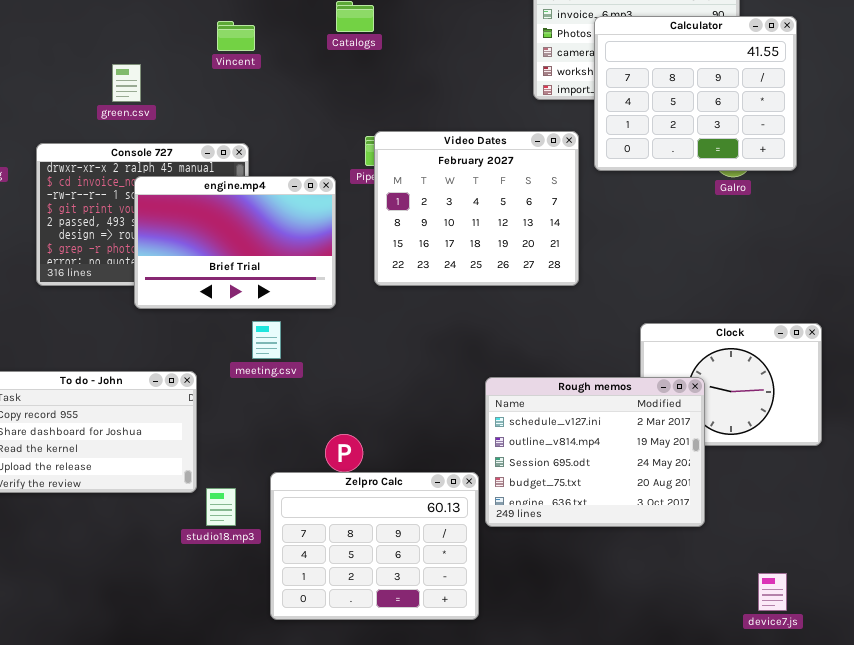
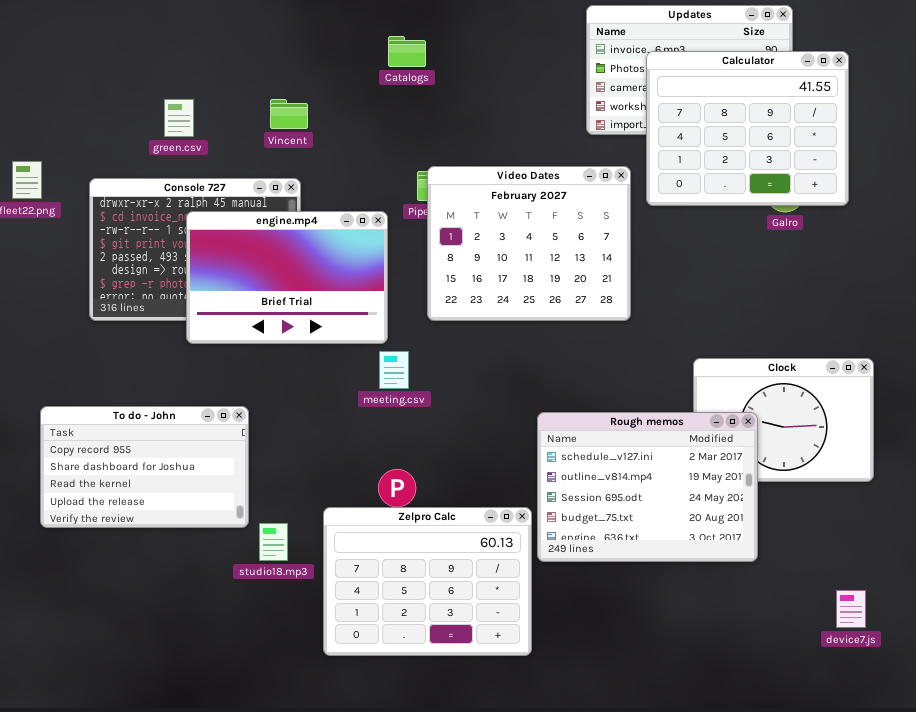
Vincent: [217,21,255,51] -> [270,99,308,129], moved
meeting.csv: [252,321,281,359] -> [379,351,409,389], moved
device7.js: [758,573,787,611] -> [836,590,866,628], moved

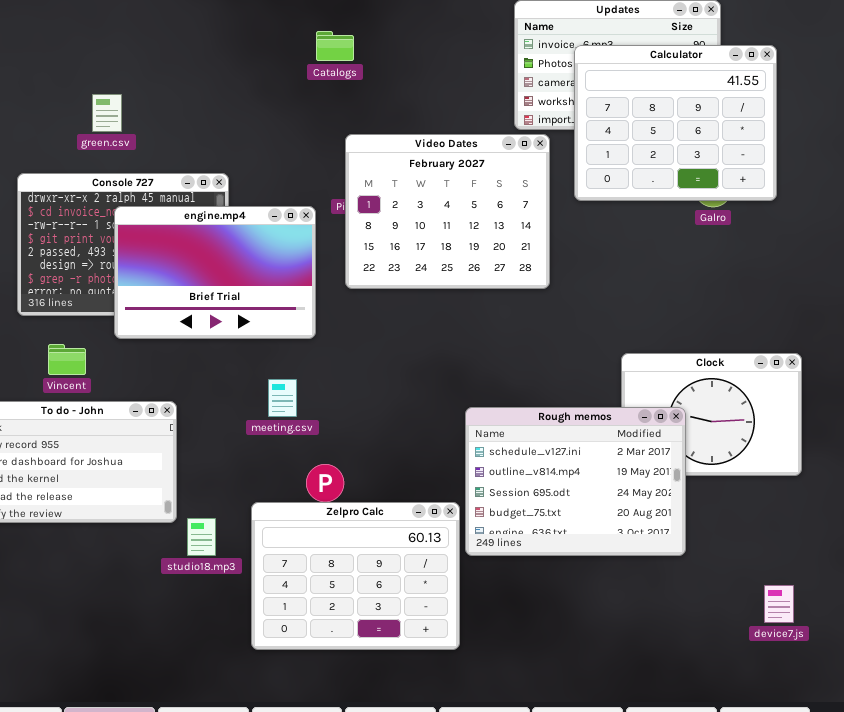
Vincent: [270,99,308,129] -> [48,344,86,375], moved
Video Dates: [427,166,631,321] -> [345,134,550,289], moved
meeting.csv: [379,351,409,389] -> [268,379,297,417], moved

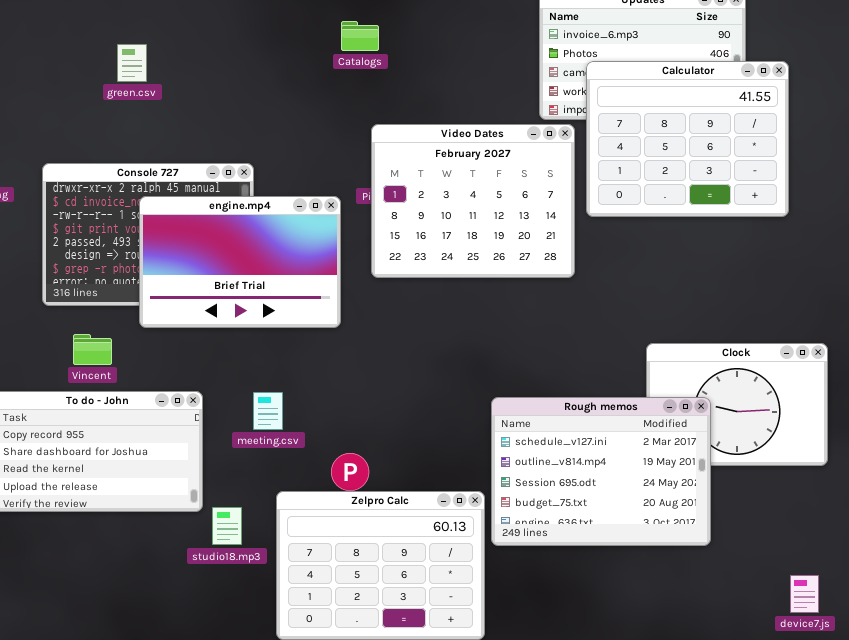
Calculator: [574,45,777,201] -> [586,61,789,217], moved
green.csv: [92,94,122,132] -> [117,44,147,82], moved
meeting.csv: [268,379,297,417] -> [253,392,283,430], moved

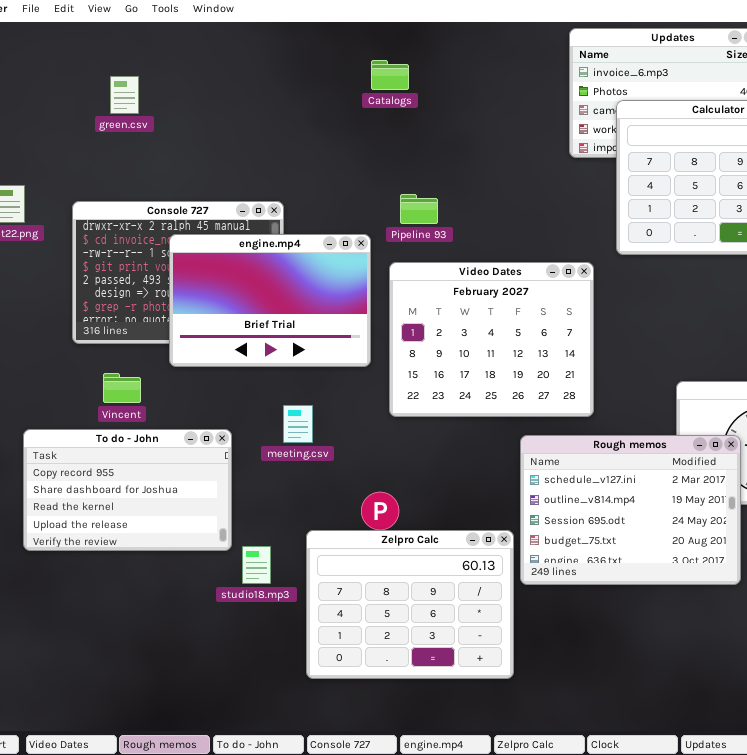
green.csv: [117,44,147,82] -> [110,76,139,114], moved
Video Dates: [371,124,575,278] -> [389,262,594,417], moved
meeting.csv: [253,392,283,430] -> [283,405,313,443], moved

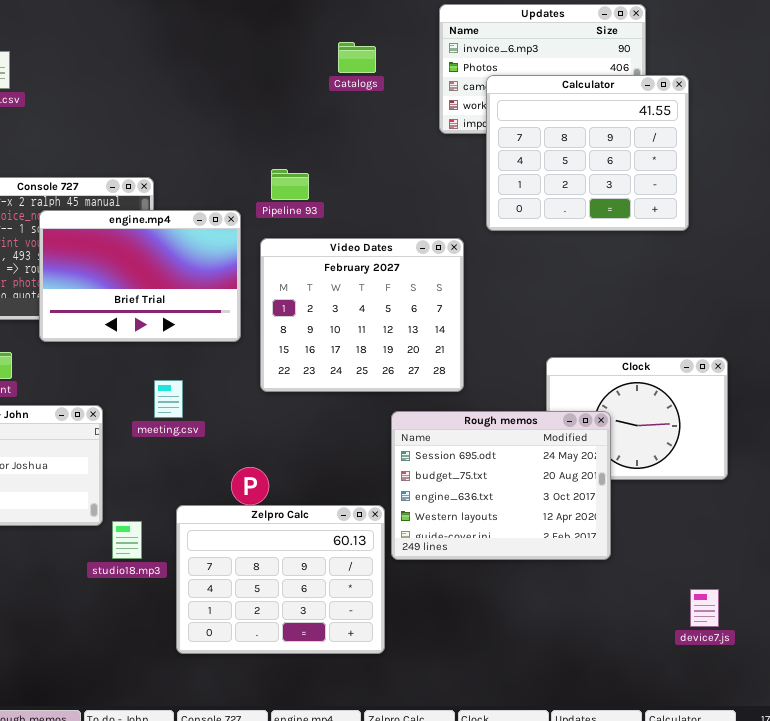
Catalogs: [371,60,409,90] -> [338,42,376,73], moved
Rough memos: [520,435,741,585] -> [391,411,611,560], scrolled down 2 rows

